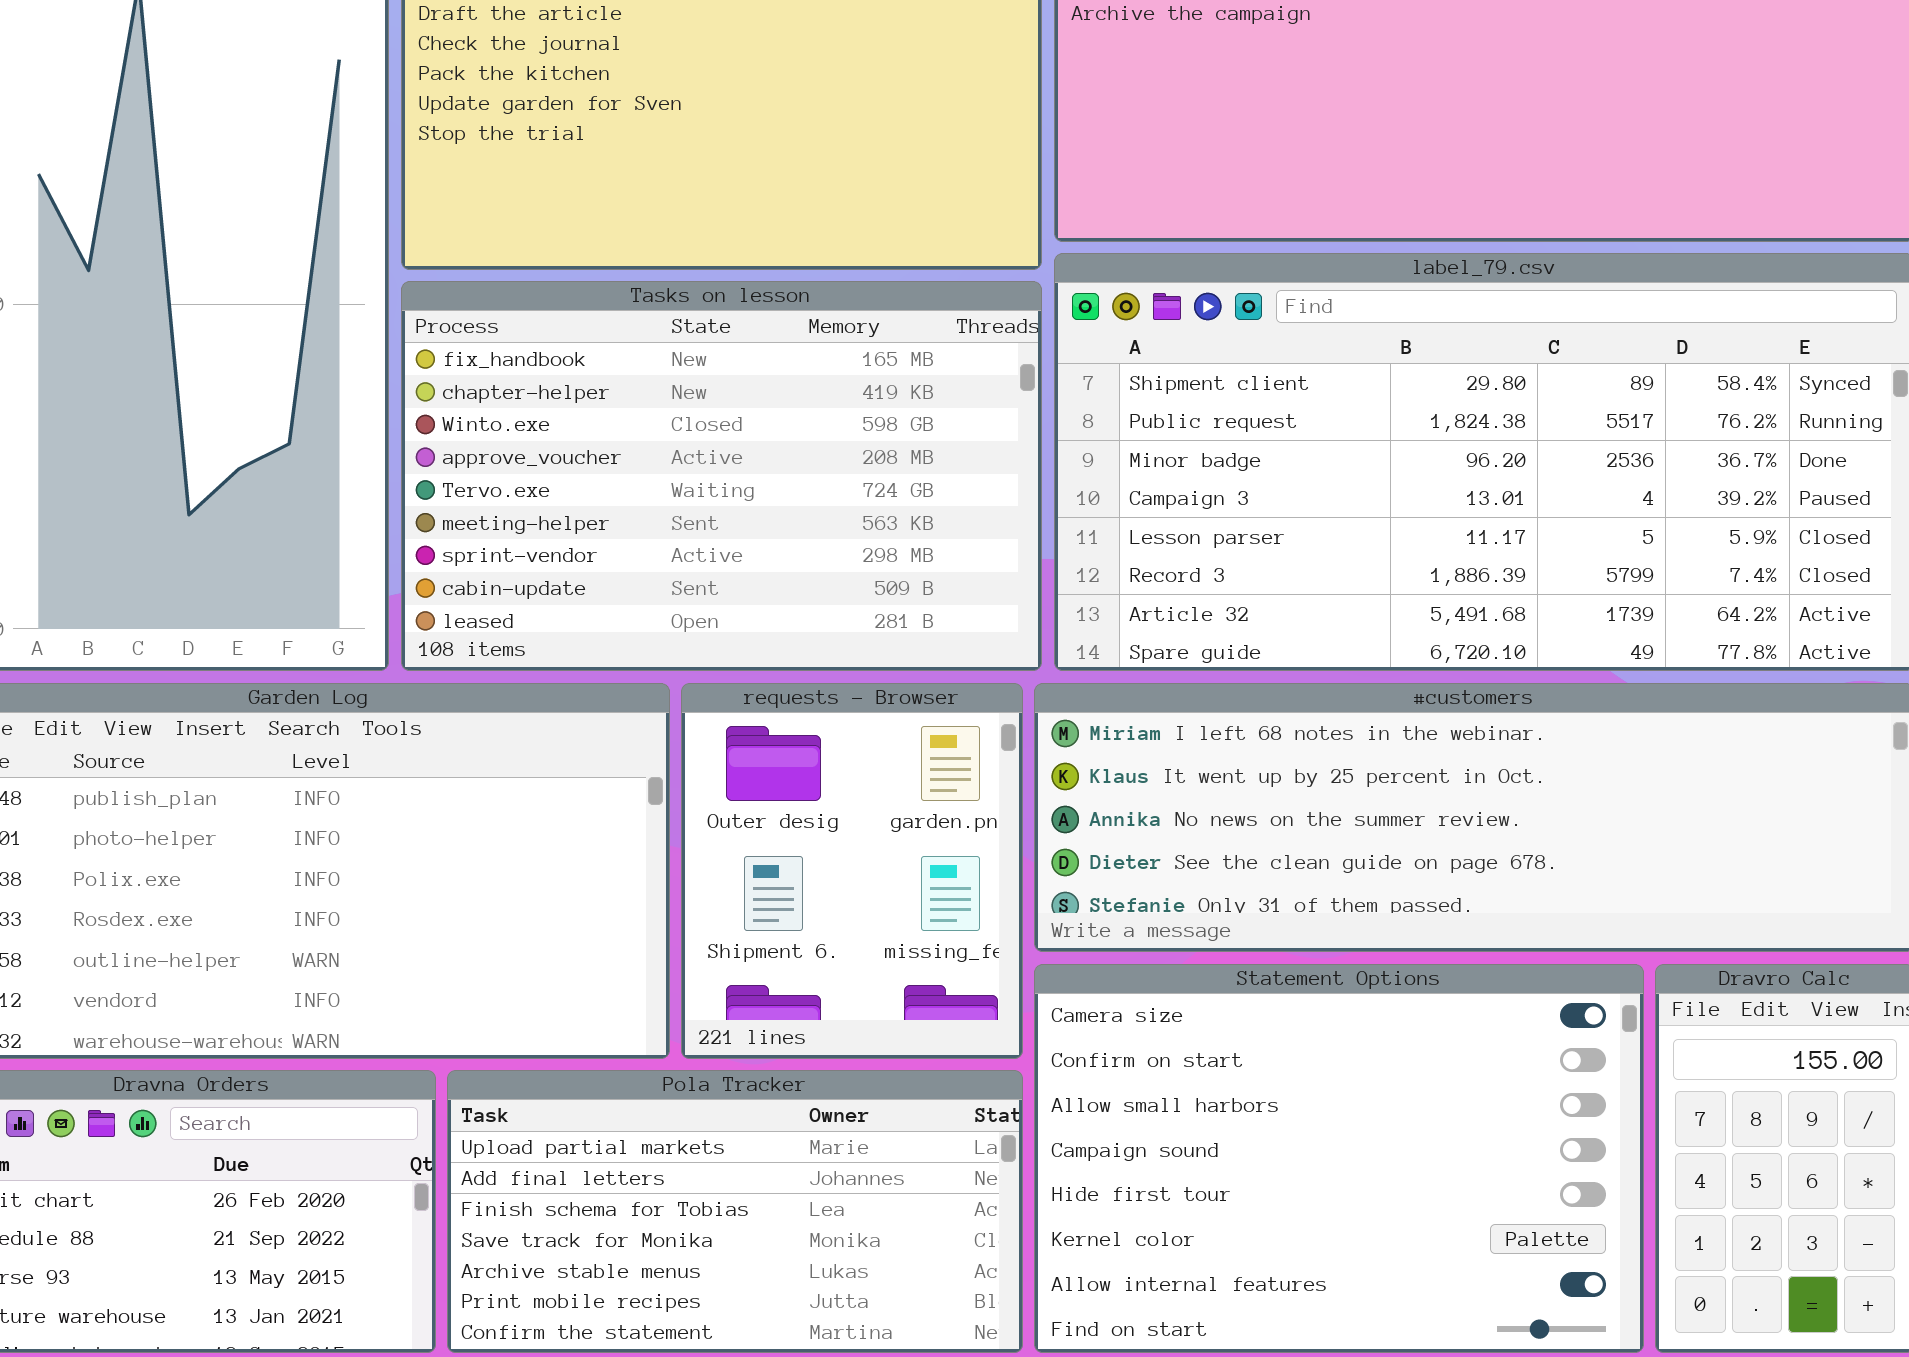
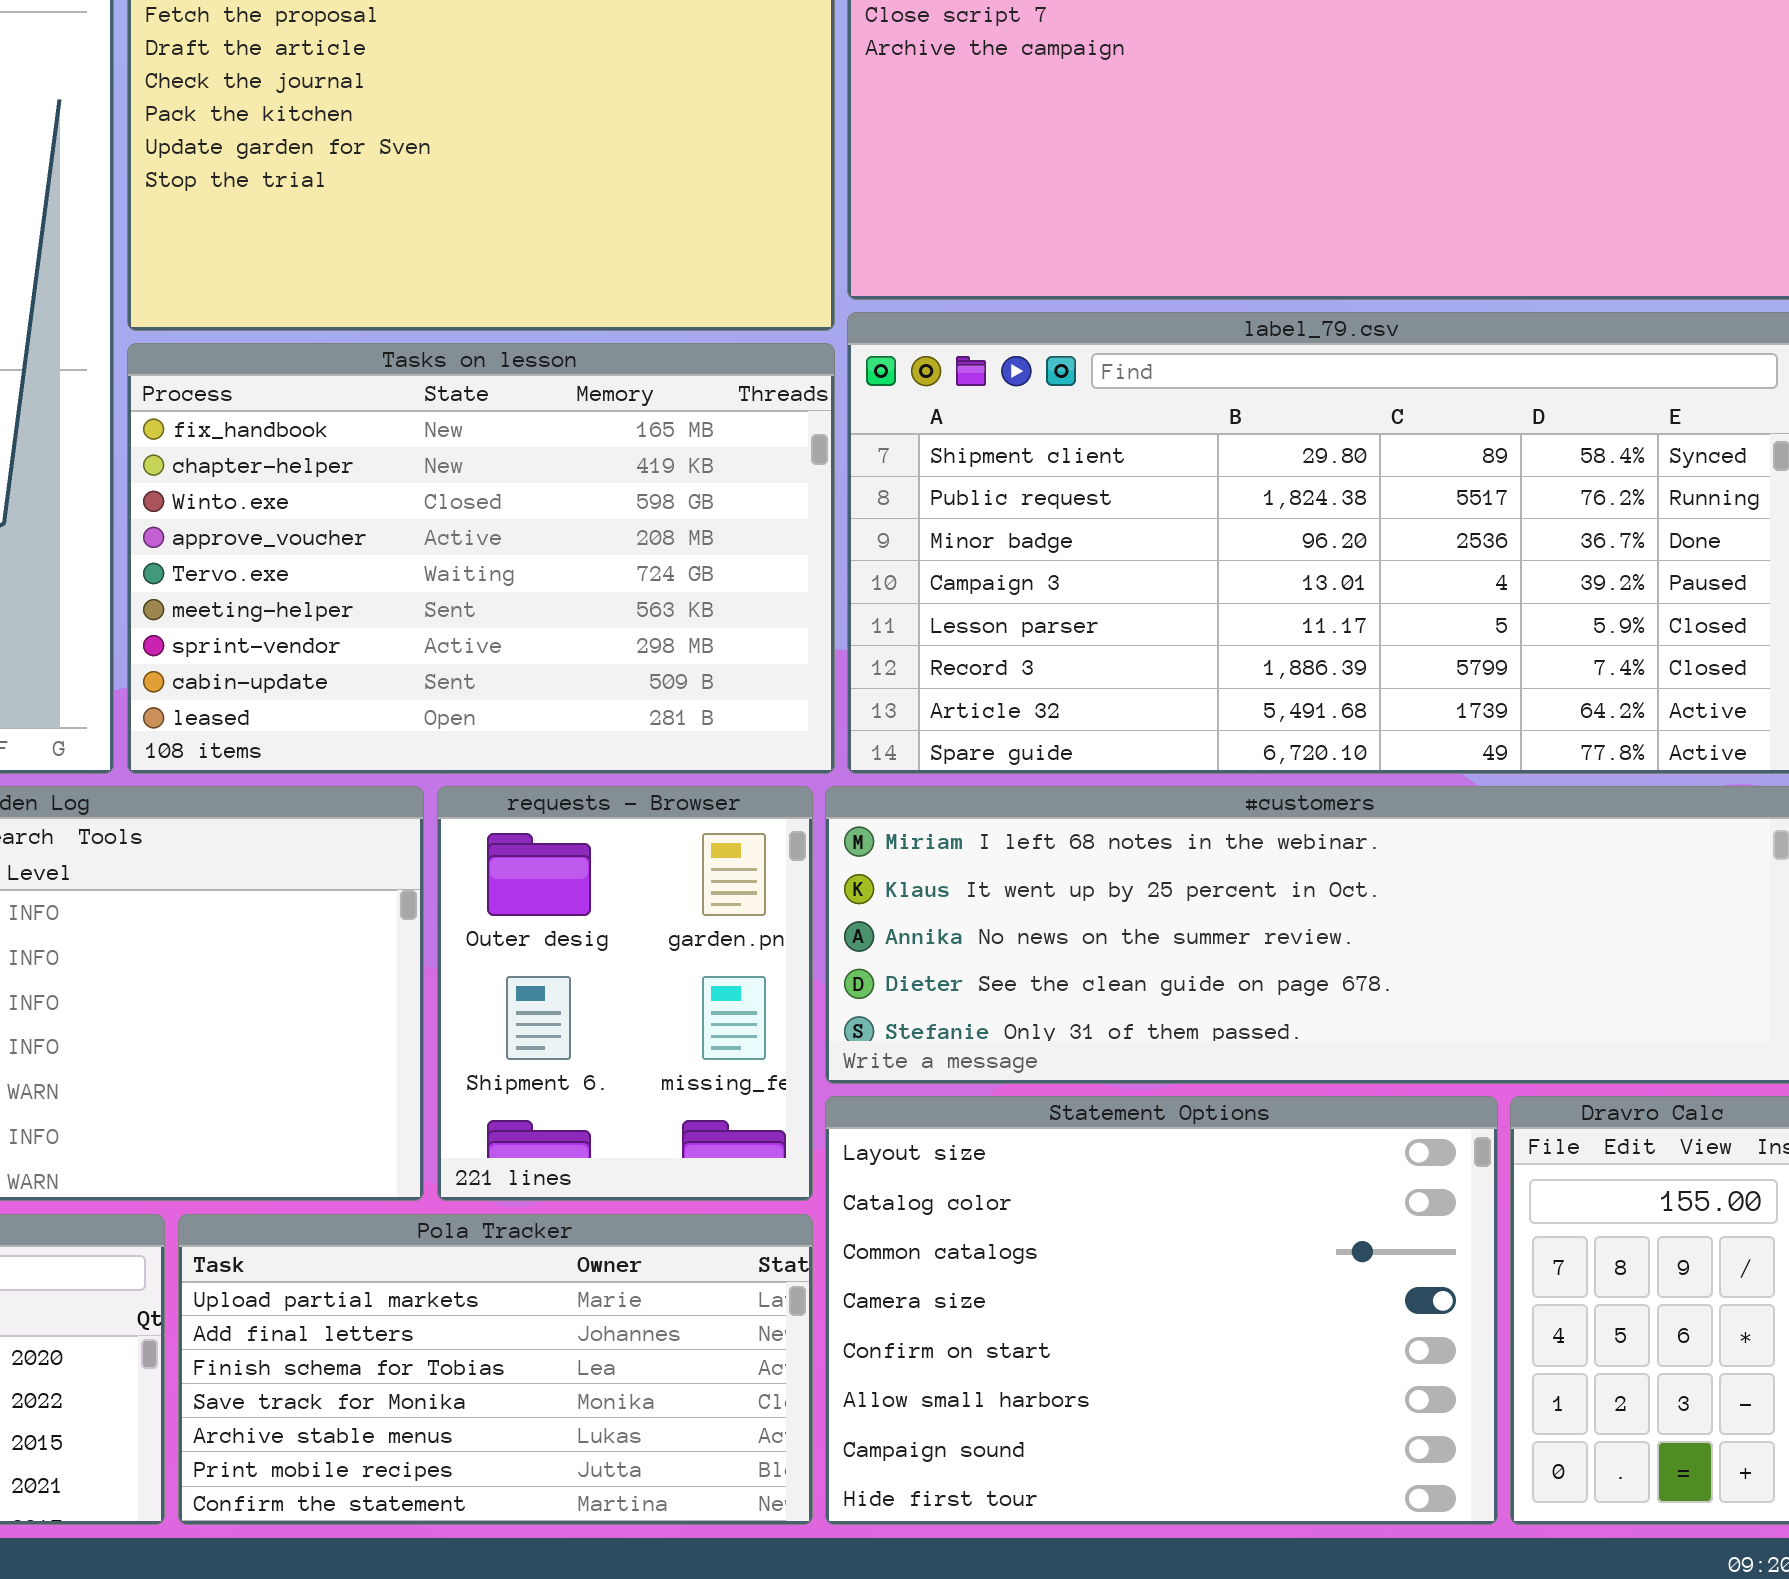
Statement Options: [1034,964,1644,1353] -> [825,1096,1498,1525], scrolled up 3 rows

